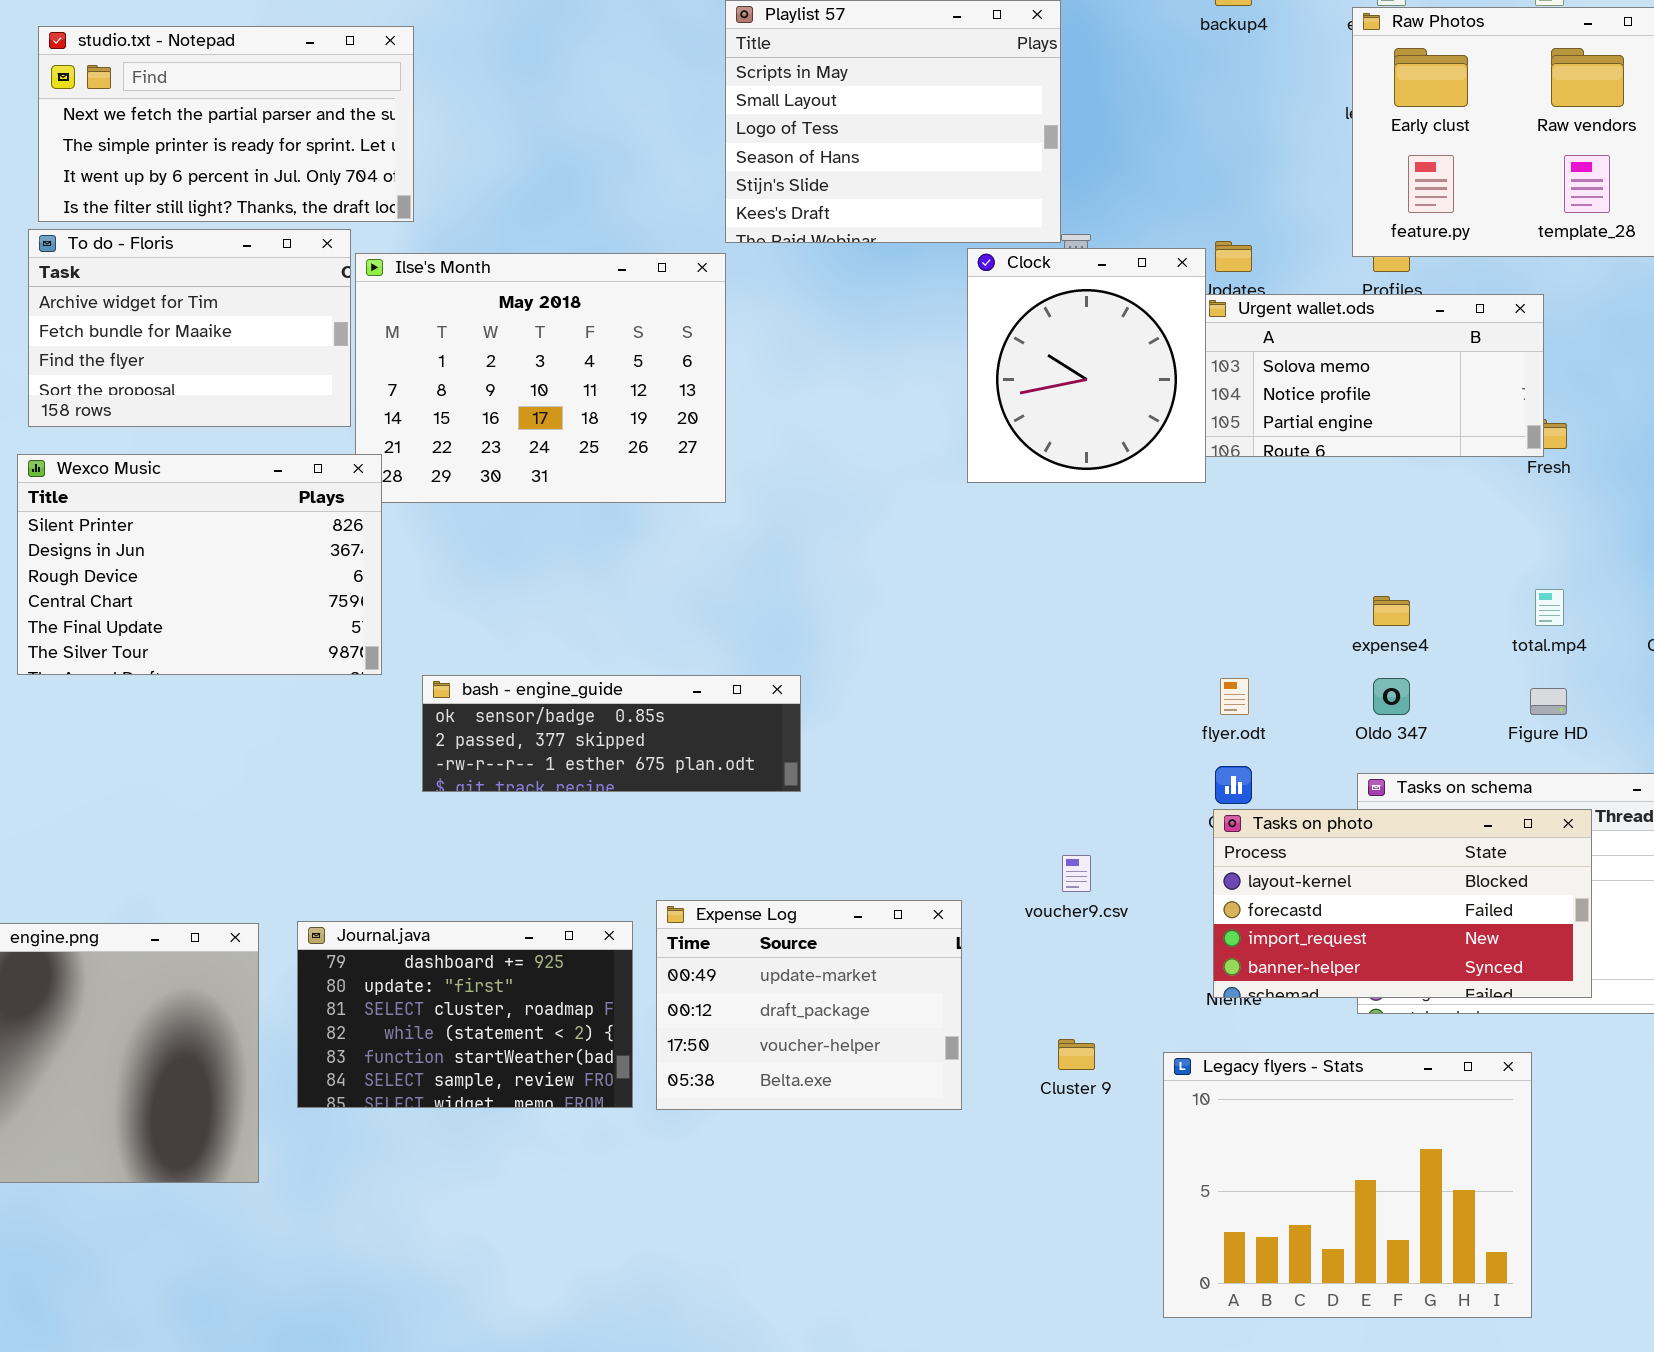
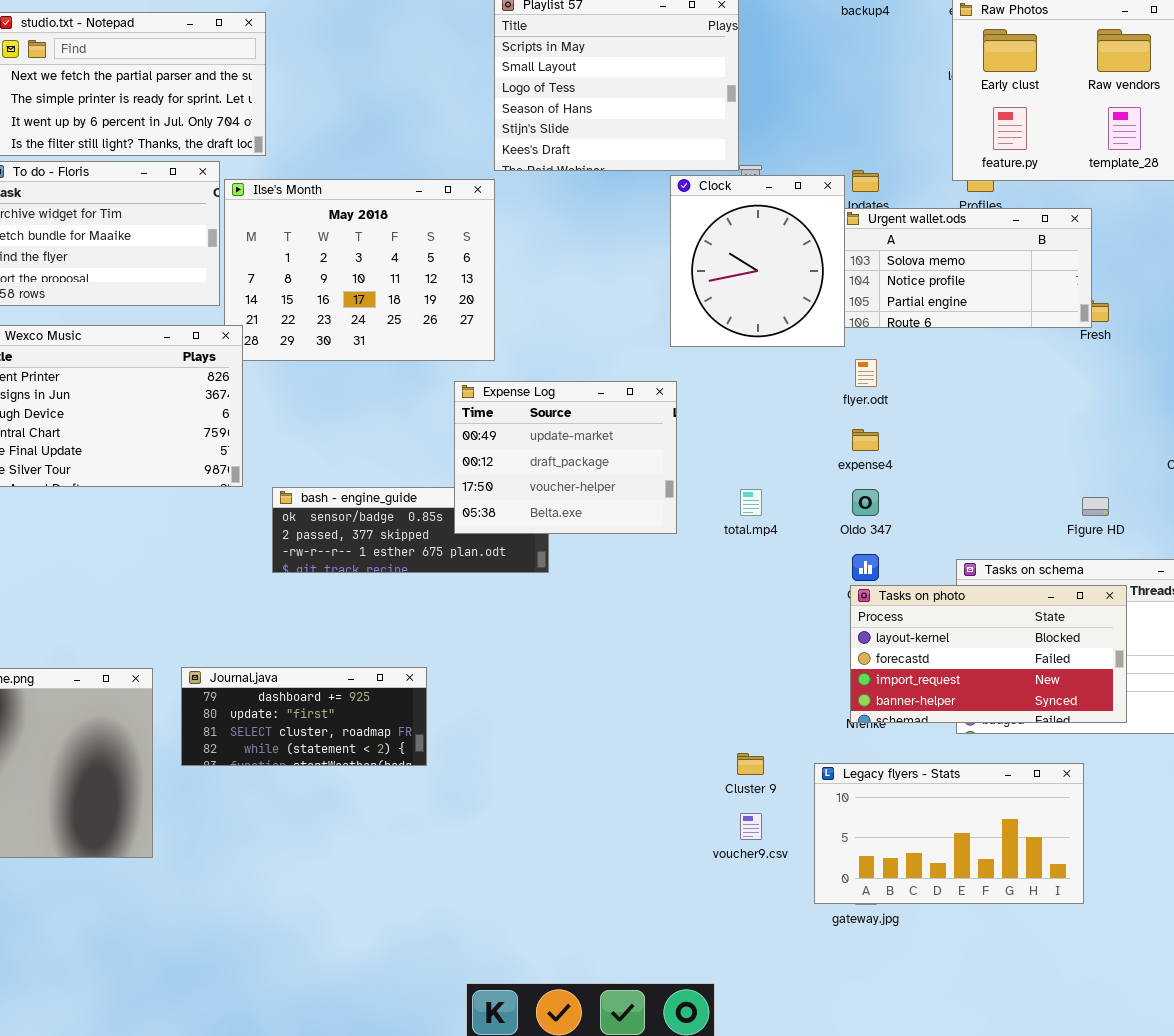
total.mp4: [1535,589,1564,626] -> [740,489,762,516], moved
expense4: [1373,596,1410,626] -> [852,429,879,451], moved
flyer.odt: [1220,678,1249,715] -> [855,359,877,387], moved
Oldo 347: [1373,678,1410,715] -> [852,489,879,516], moved
voucher9.csv: [1062,855,1091,892] -> [740,813,762,840], moved
Expense Log: [656,900,962,1110] -> [454,381,677,534], moved
Journal.java: [297,921,633,1108] -> [181,667,427,766], resized
Legacy flyers - Stats: [1163,1052,1532,1318] -> [814,763,1084,904], resized

